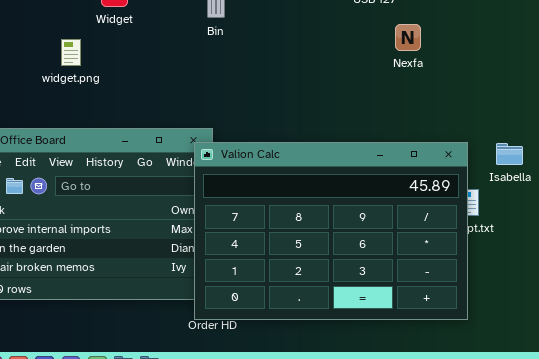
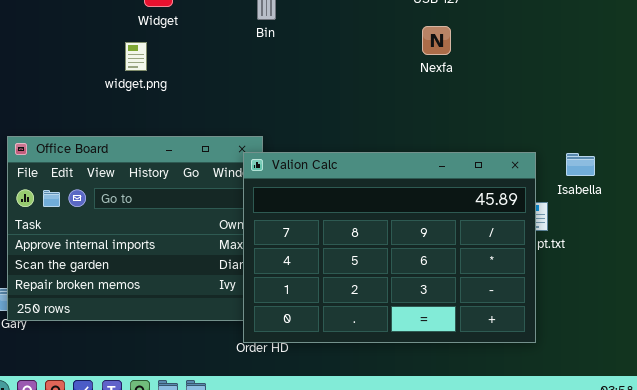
Nexfa: [395,24,421,51] -> [422,26,451,55], moved
widget.png: [61,39,81,66] -> [125,42,147,71], moved

